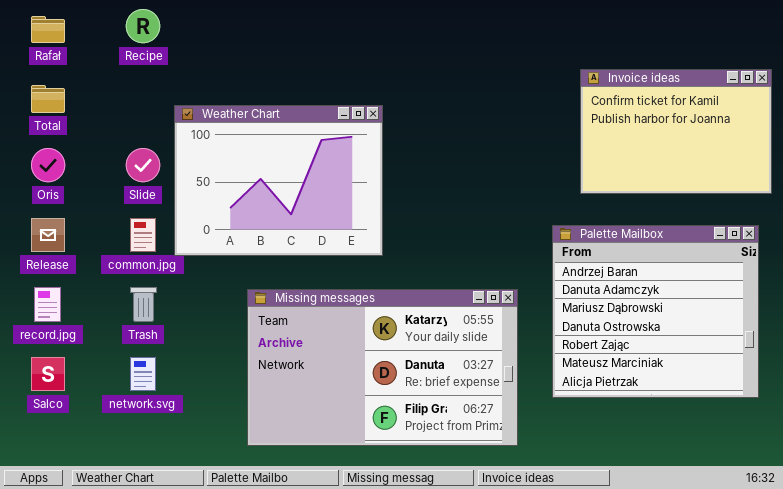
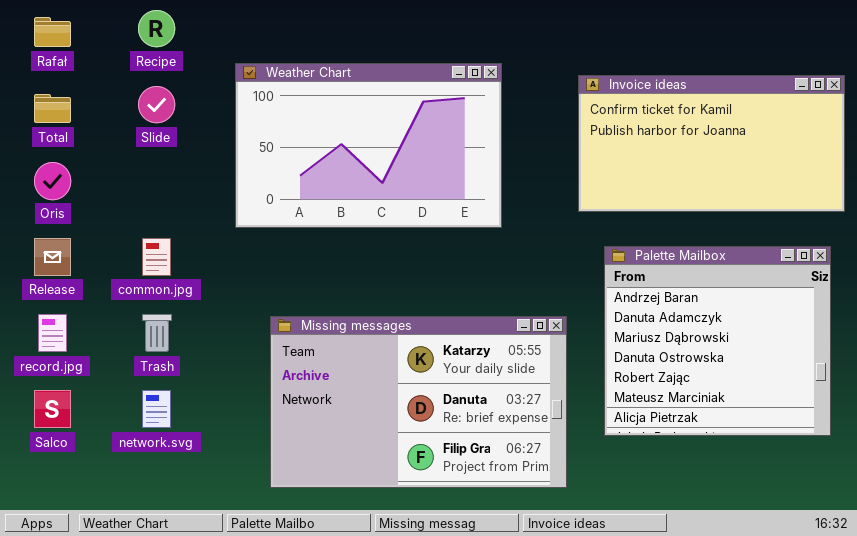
Invoice ideas: [580,69,772,194] -> [578,75,845,212], resized
Weather Chart: [174,105,383,256] -> [235,63,502,228], moved, resized
Slide: [126,148,160,182] -> [138,86,175,123], moved

